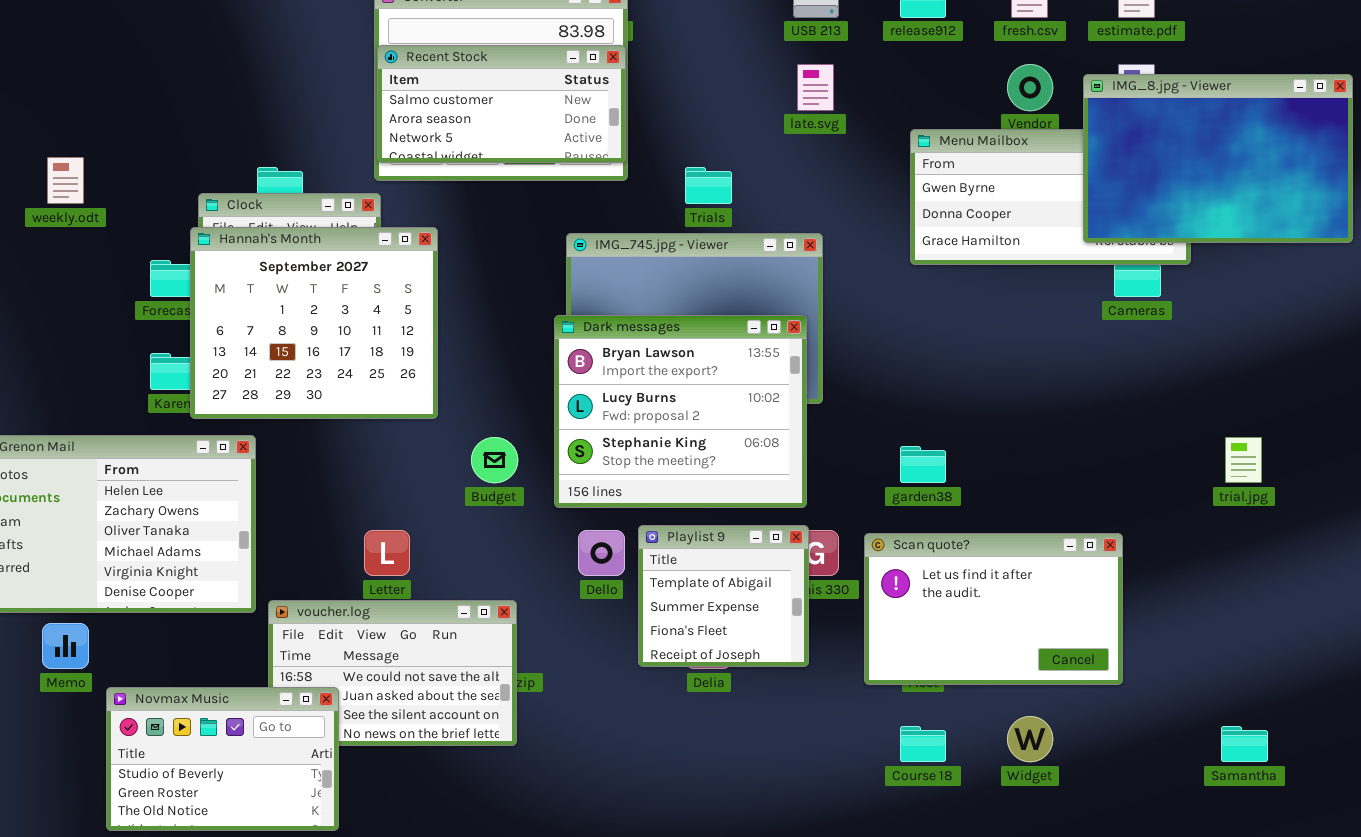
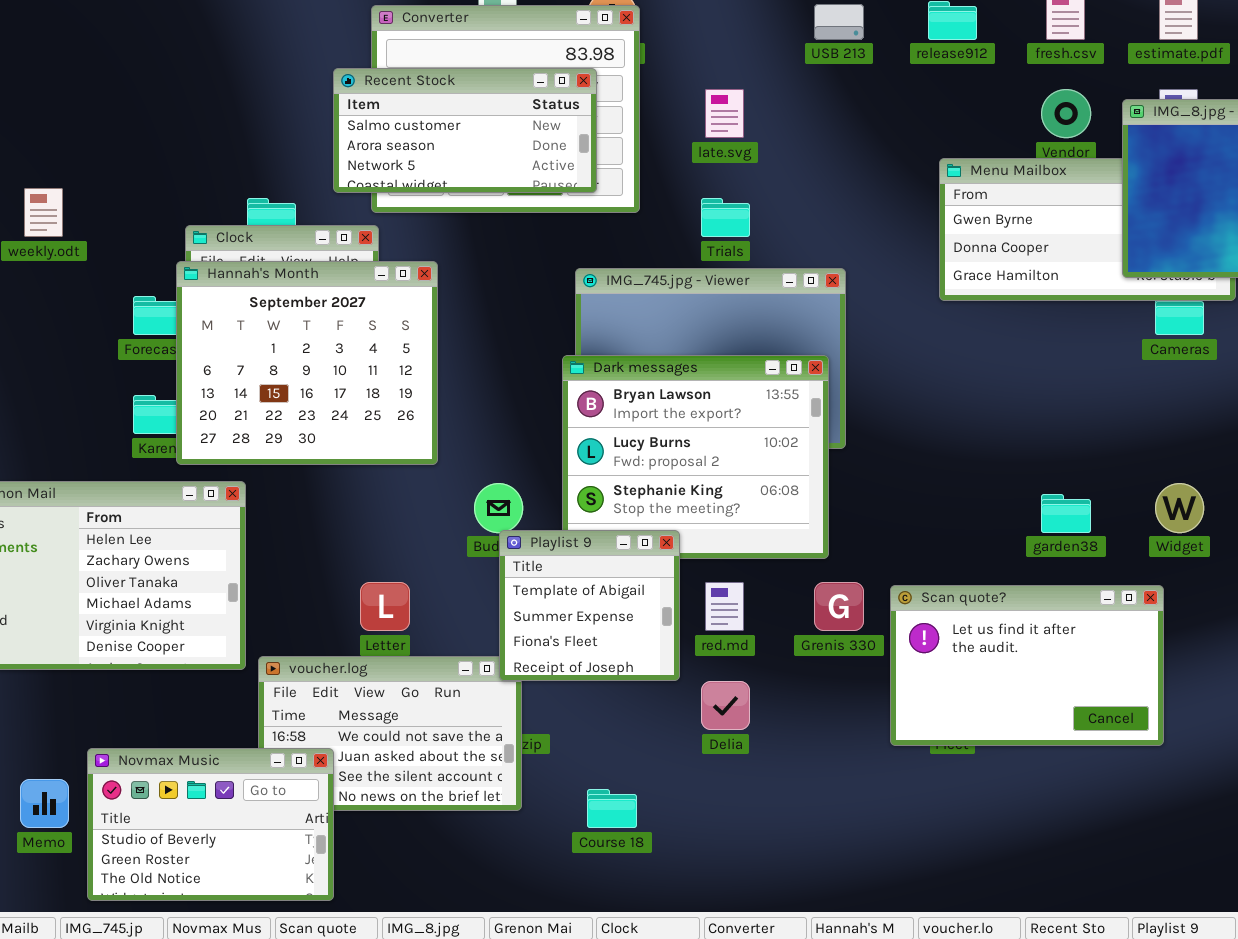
Recent Stock: [377,45,626,163] -> [333,68,597,193], moved
late.svg: [797,64,834,111] -> [705,89,744,138], moved
garden38: [900,446,946,483] -> [1041,494,1091,533], moved
Playlist 9: [638,525,809,667] -> [499,530,680,681], moved
Memo: [42,623,89,669] -> [20,779,69,828], moved
Widget: [1007,716,1053,762] -> [1155,483,1204,533], moved
Course 18: [900,726,946,762] -> [587,789,637,828], moved

